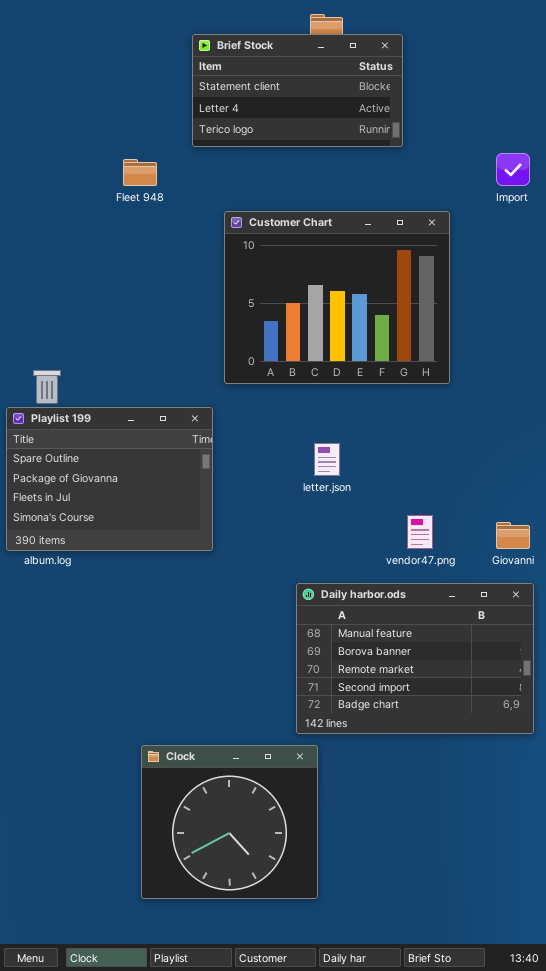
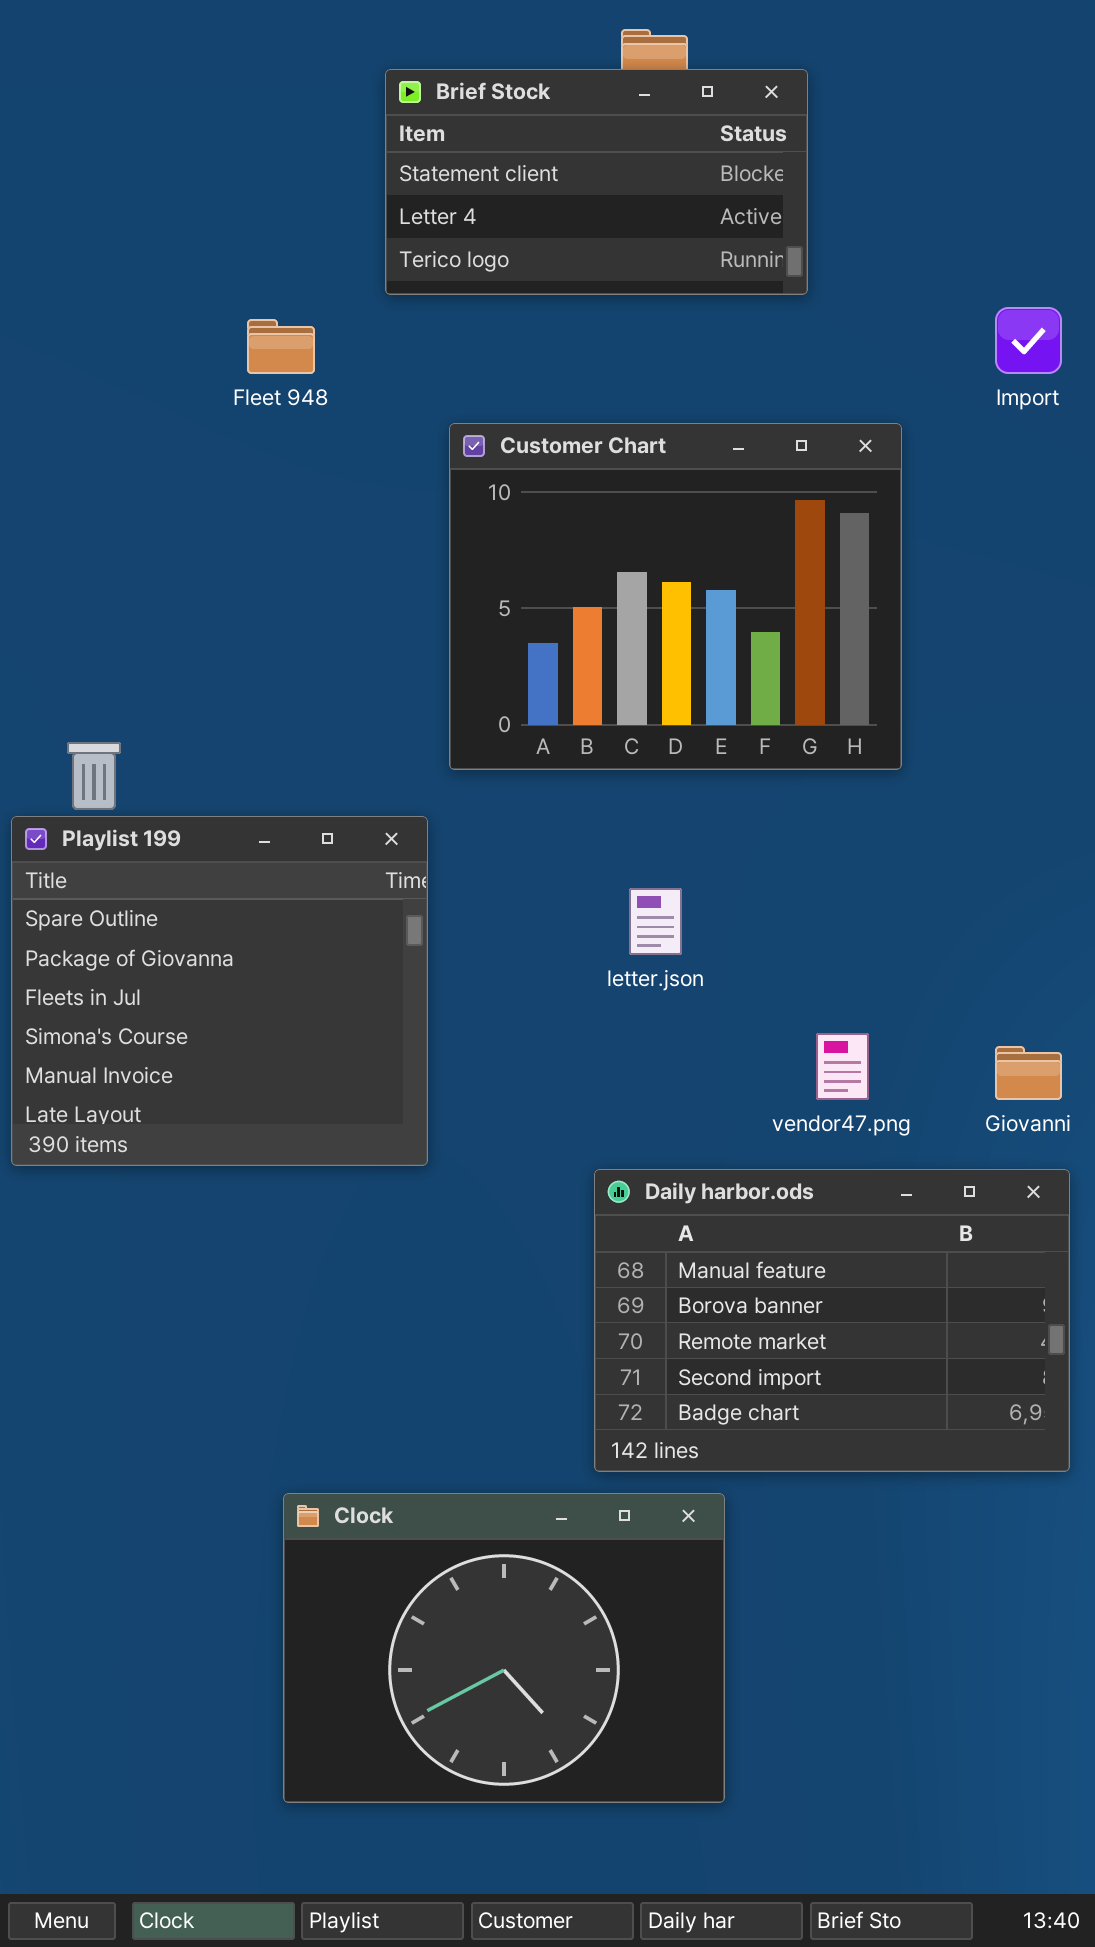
Playlist 199: [6,407,213,551] -> [11,816,428,1166], resized
Clock: [141,745,318,899] -> [283,1493,725,1803], resized

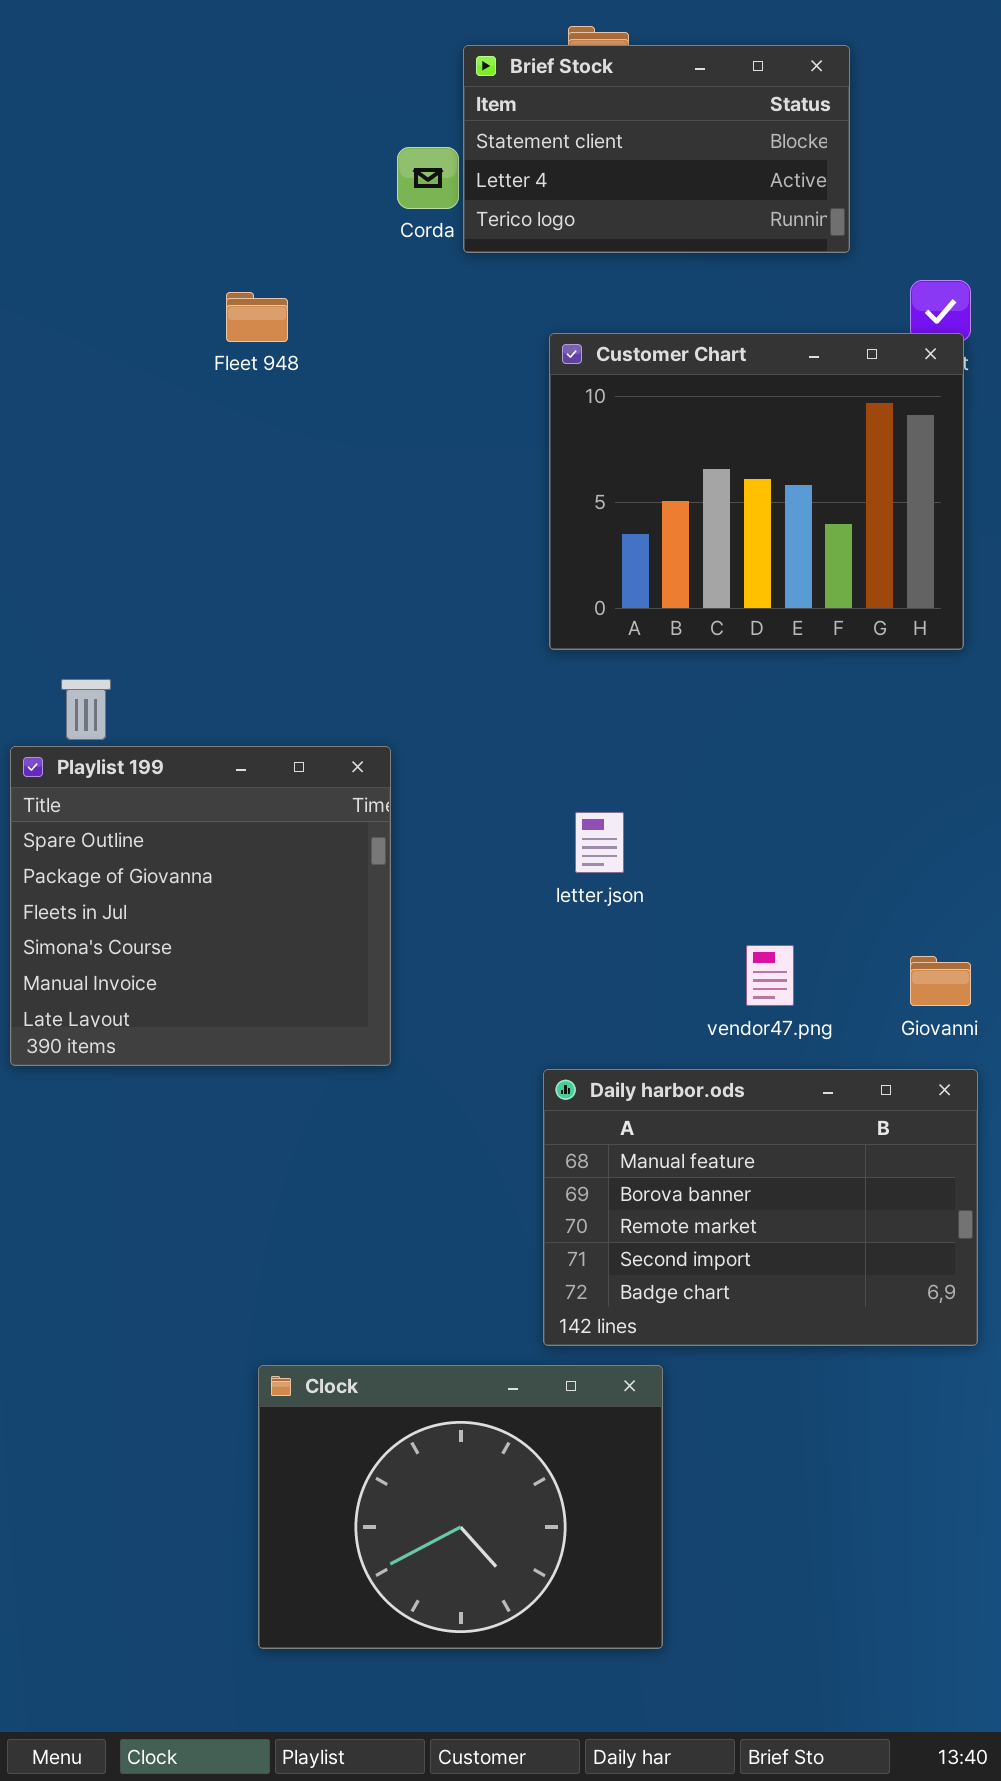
Brief Stock: [385,69,808,295] -> [463,45,850,253], moved
Customer Chart: [449,423,902,770] -> [549,333,964,650], moved

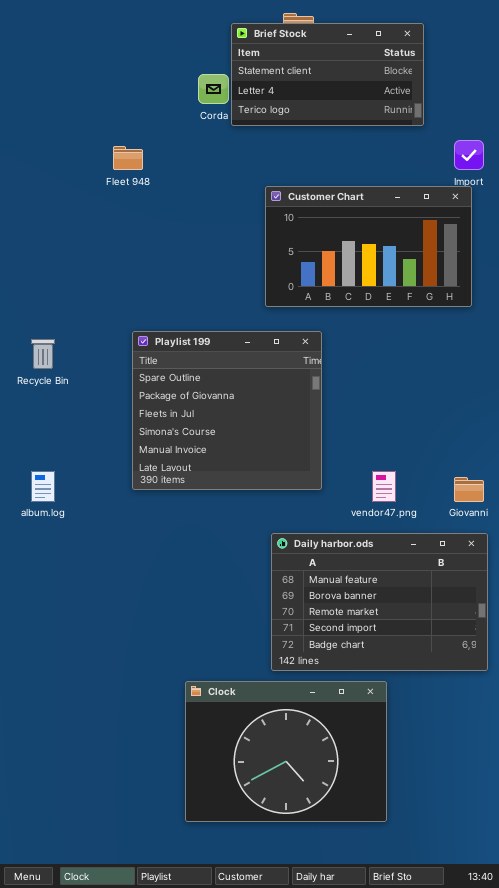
Customer Chart: [549,333,964,650] -> [265,186,472,307], moved, resized
Playlist 199: [10,746,391,1066] -> [132,331,322,490], moved
Clock: [258,1365,663,1649] -> [185,681,387,822], moved

